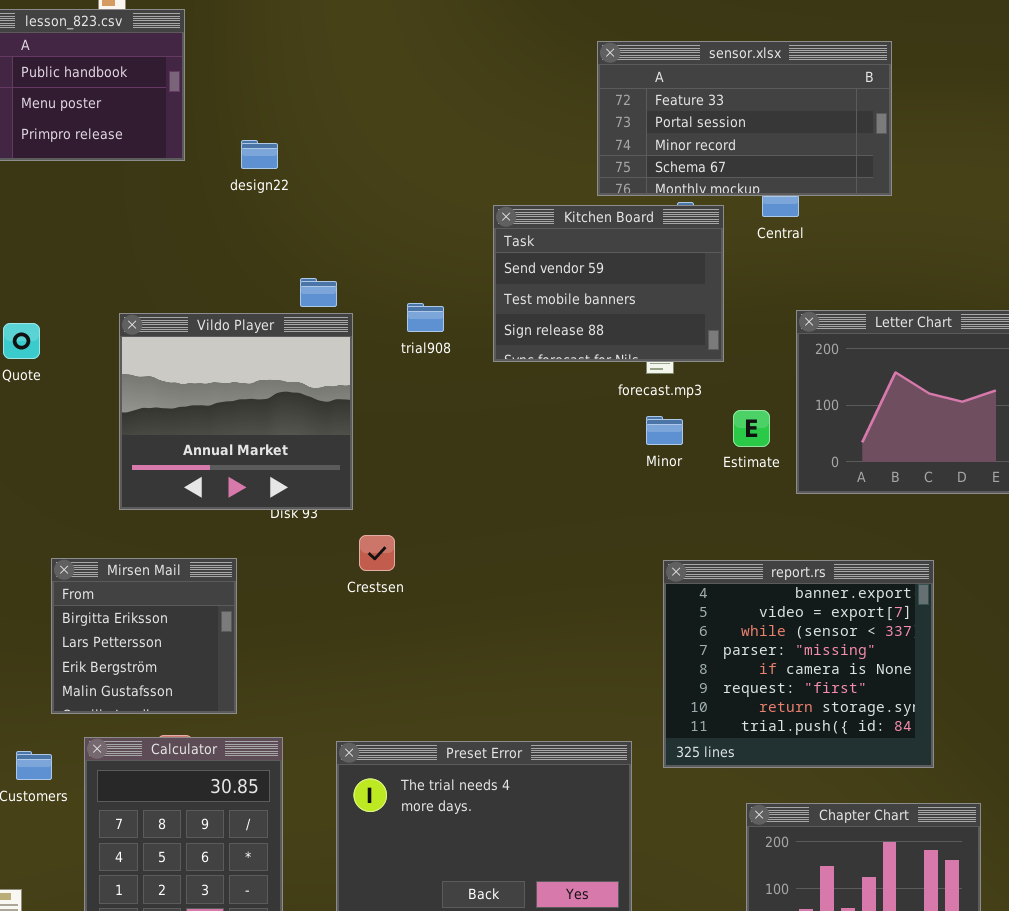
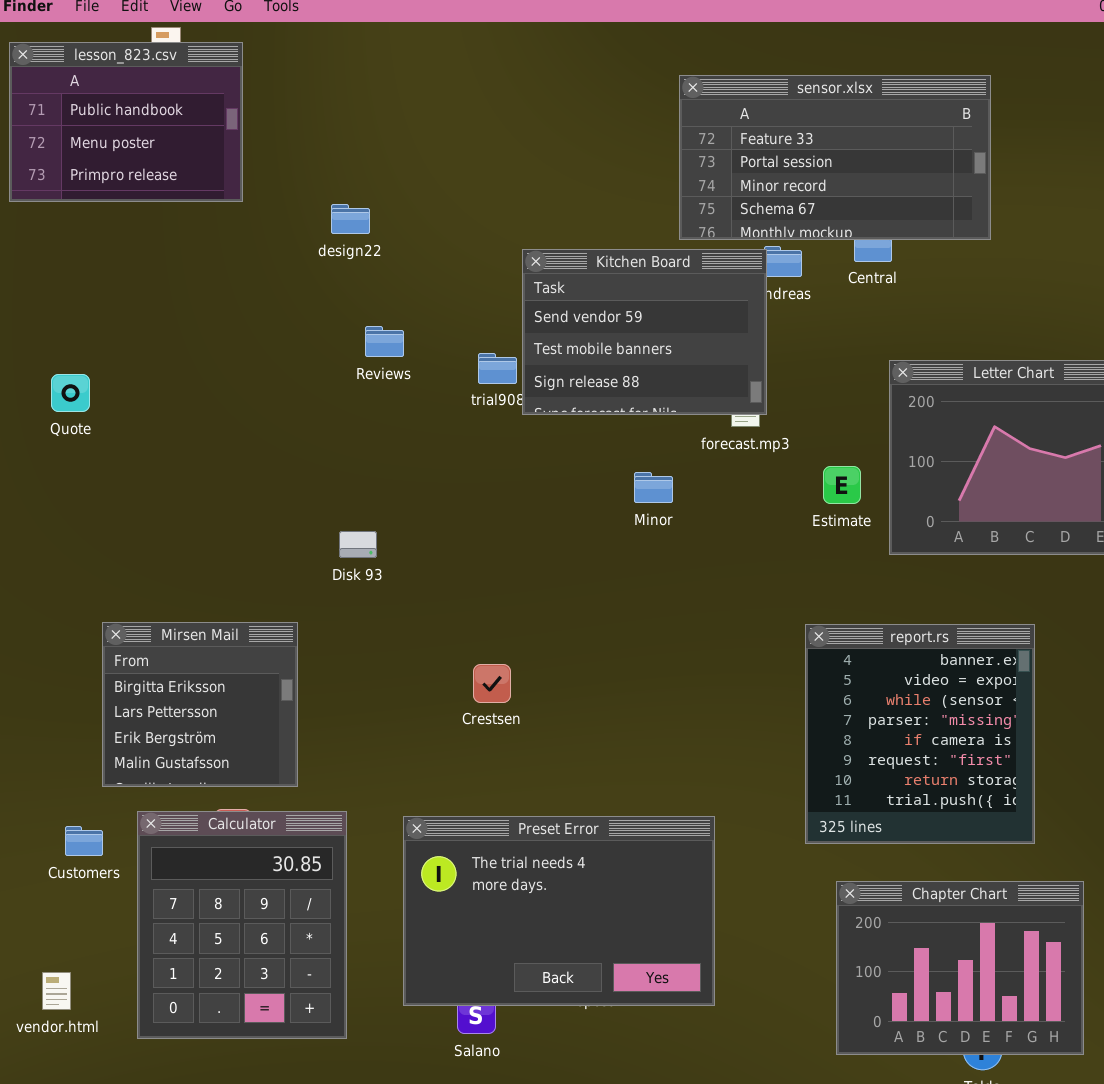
design22: [241,140,278,169] -> [331,204,370,234], moved
Kitchen Board: [493,205,724,362] -> [522,249,767,415], moved
Vildo Player: [119,313,353,510] -> none, closed
Minor: [646,416,683,445] -> [634,472,673,503], moved
Crestsen: [359,535,395,571] -> [473,664,511,703], moved
report.rs: [663,560,934,768] -> [805,624,1035,844], resized

